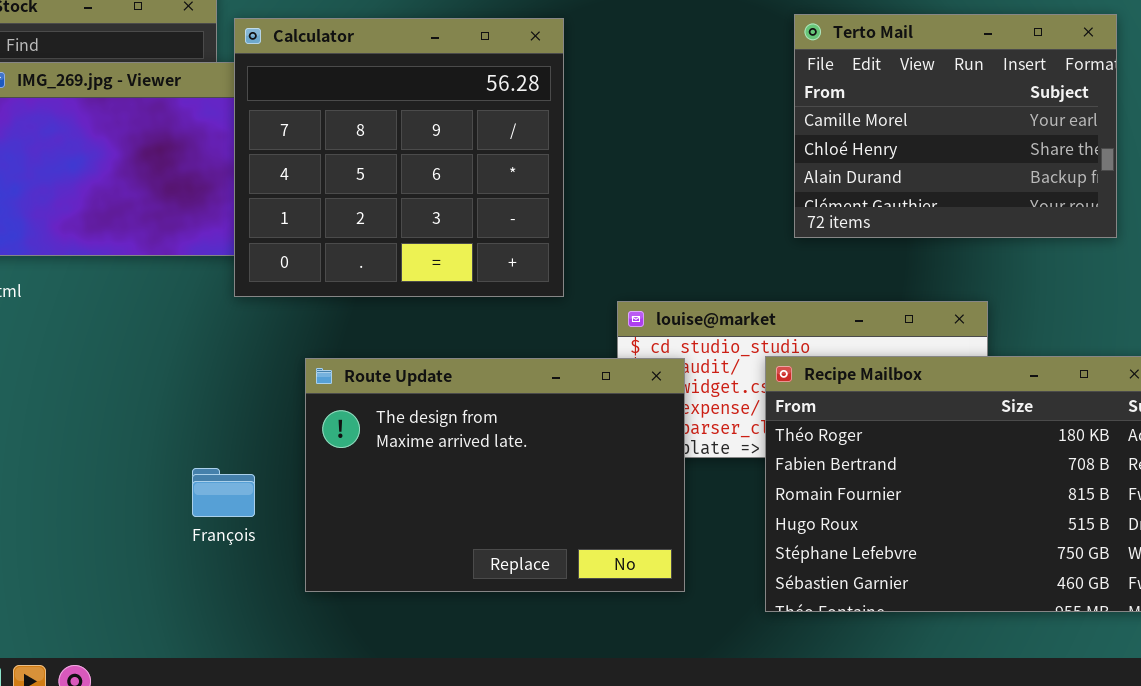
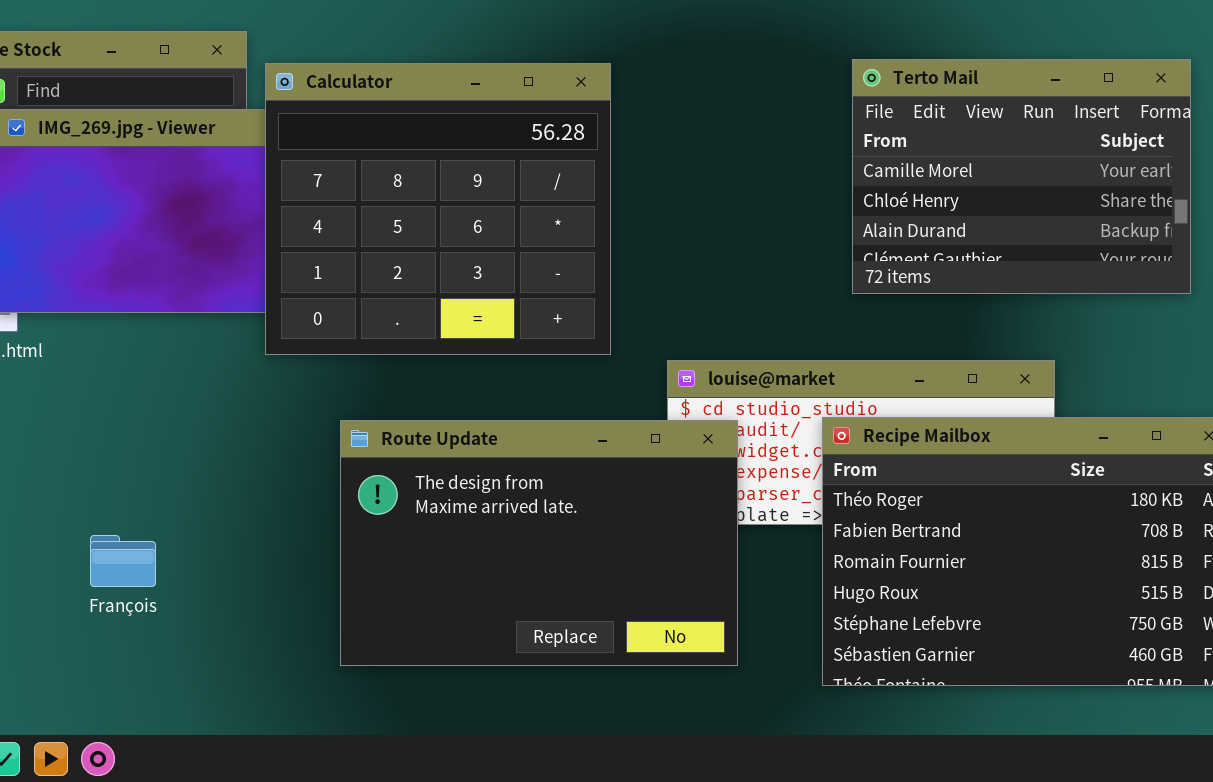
François: [192,468,255,517] -> [90,535,156,587], moved

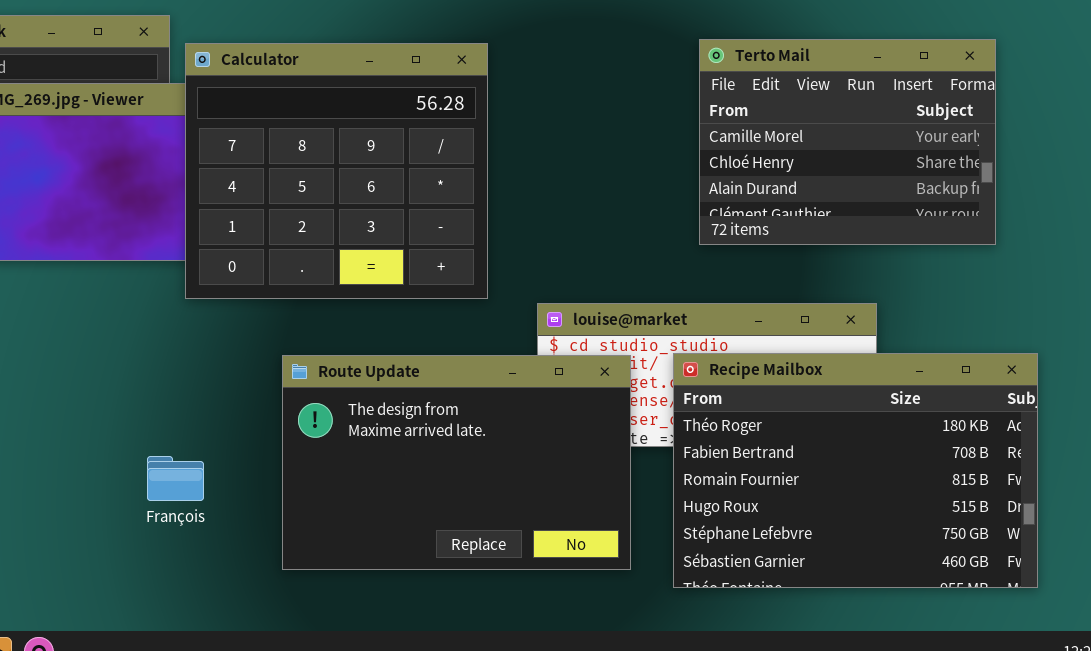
Route Update: [340,420,738,666] -> [282,355,631,570], moved
François: [90,535,156,587] -> [147,456,204,501], moved

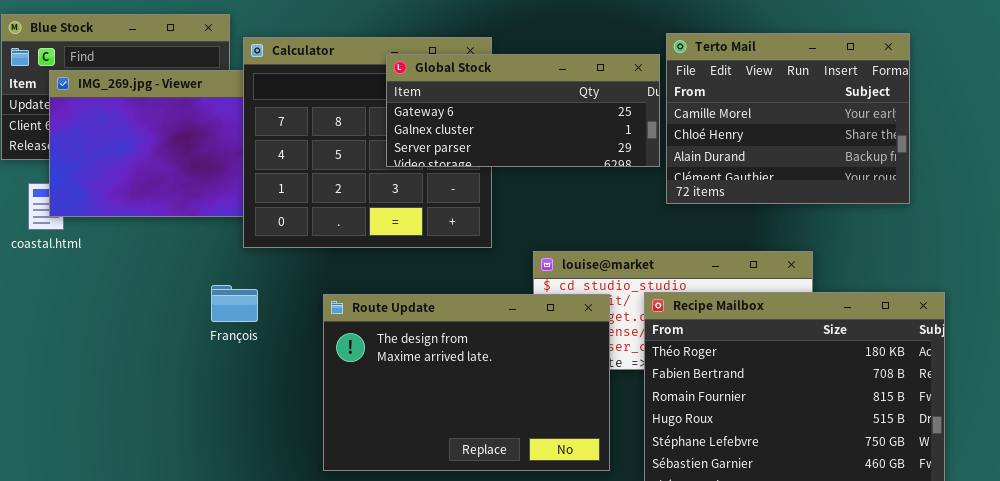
Global Stock: none -> [386,54,660,167], opened
François: [147,456,204,501] -> [211,285,258,322], moved

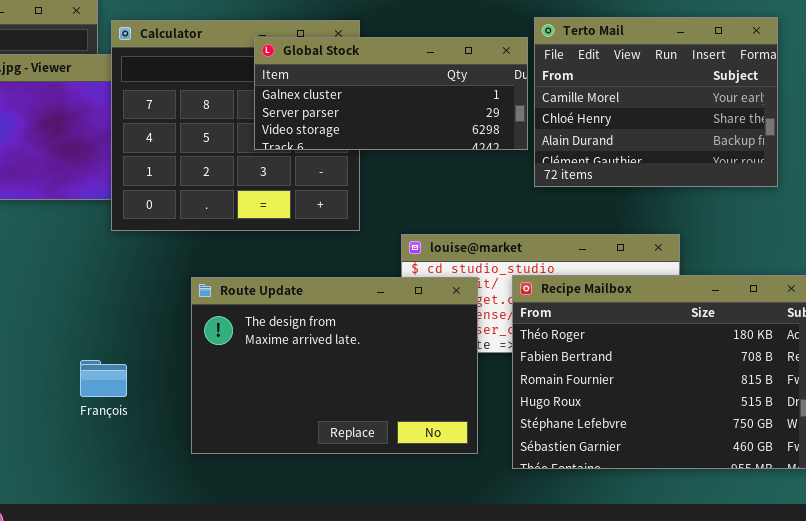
Global Stock: [386,54,660,167] -> [254,37,528,150], scrolled down 1 row
François: [211,285,258,322] -> [80,360,127,397], moved

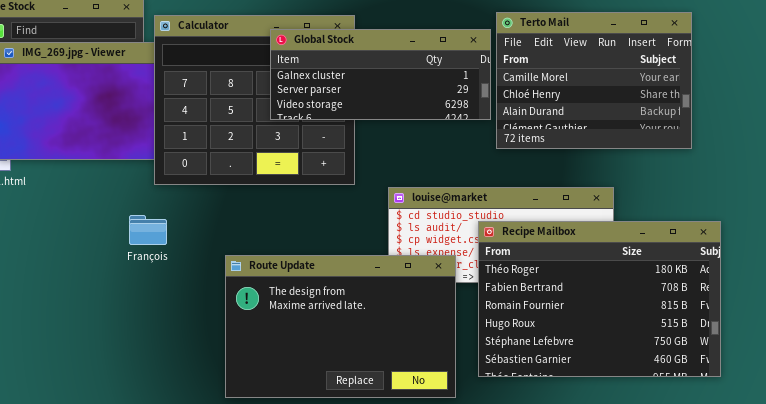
Route Update: [191,277,478,454] -> [225,255,456,398], moved
François: [80,360,127,397] -> [129,215,167,245], moved

